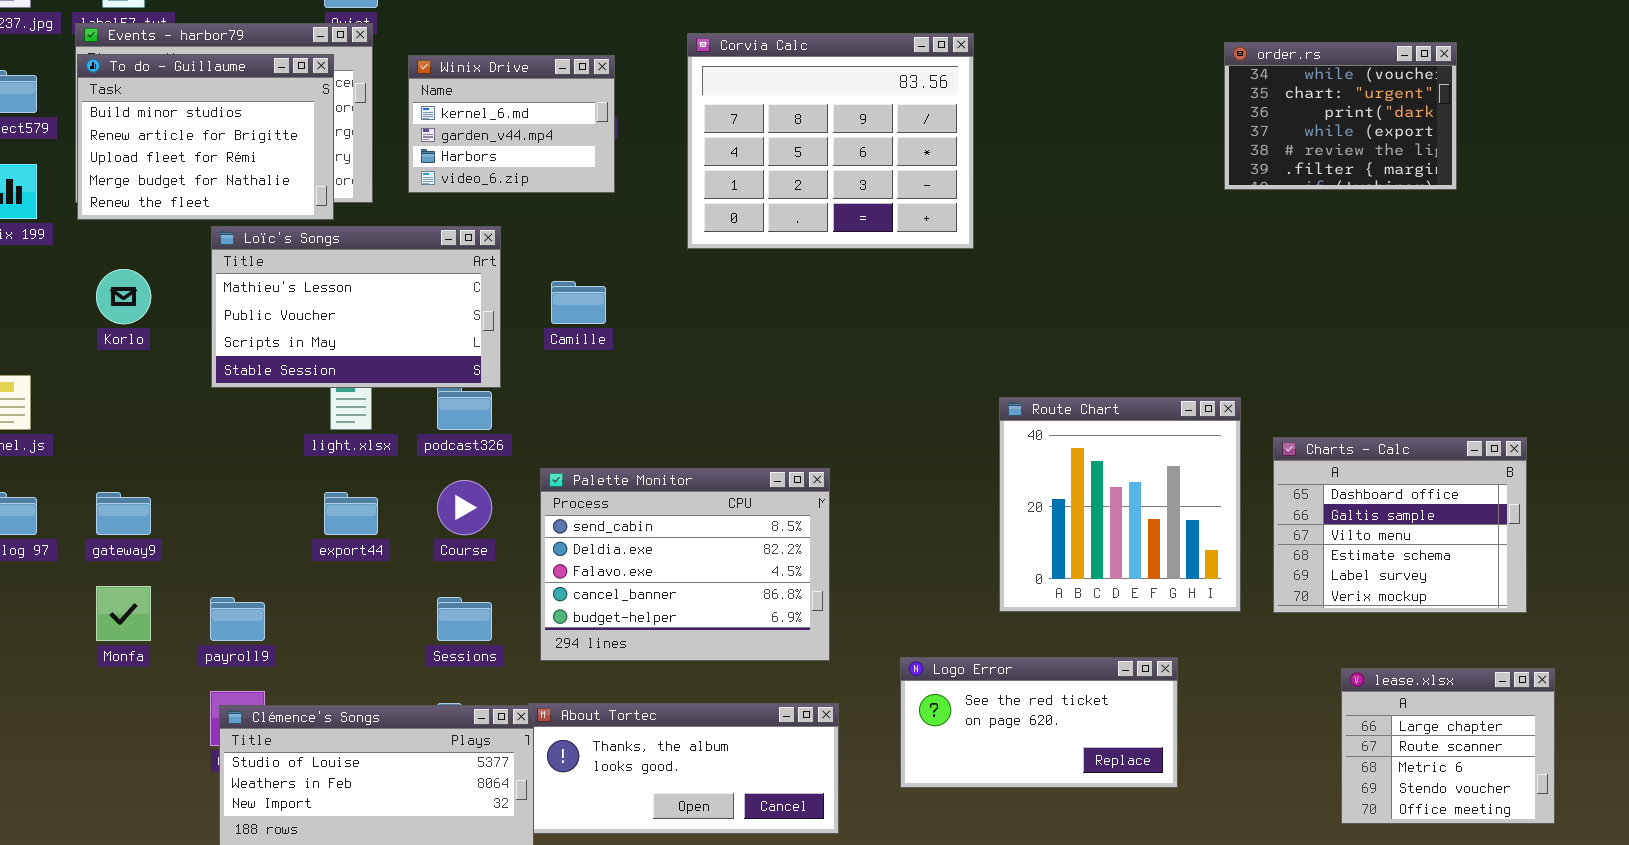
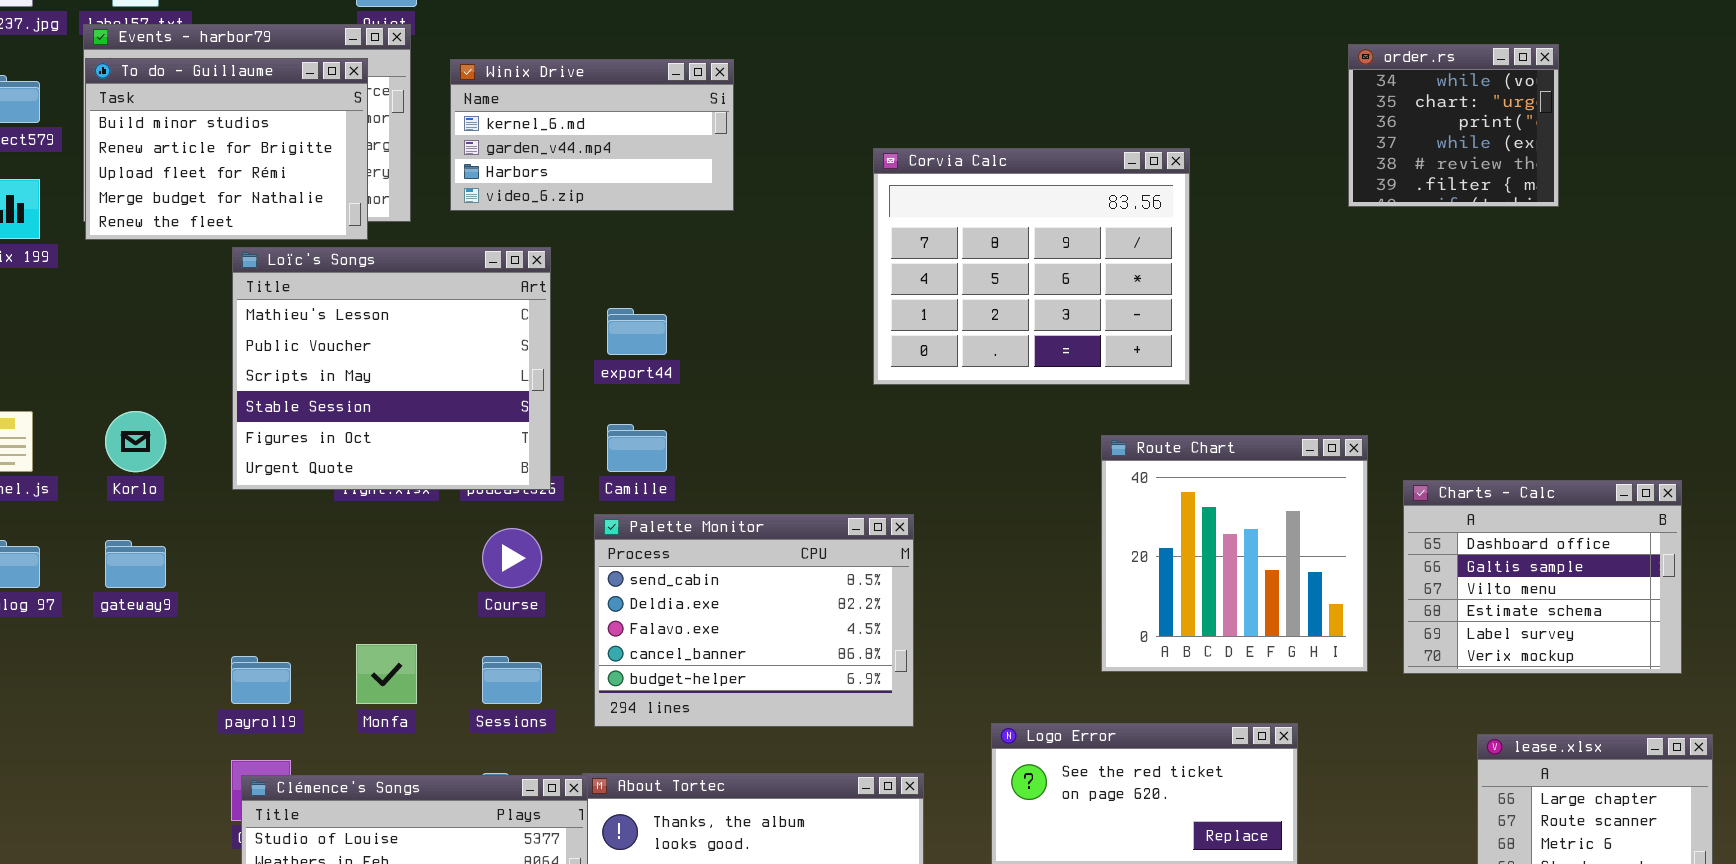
Corvia Calc: [687,33,974,249] -> [873,148,1190,385], moved
order.rs: [1224,42,1457,190] -> [1348,44,1559,207], resized
Winix Drive: [408,55,615,193] -> [450,59,734,211], resized
Loïc's Songs: [211,226,501,388] -> [232,247,551,490], resized
Korlo: [96,269,151,324] -> [105,411,166,472], moved
Camille: [551,281,606,324] -> [607,424,667,472], moved
export44: [324,492,378,535] -> [607,308,667,355], moved
Monfa: [96,586,151,641] -> [356,644,417,704], moved

